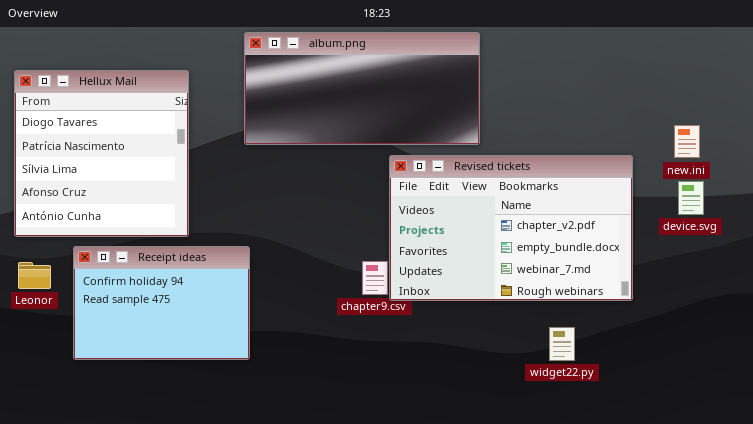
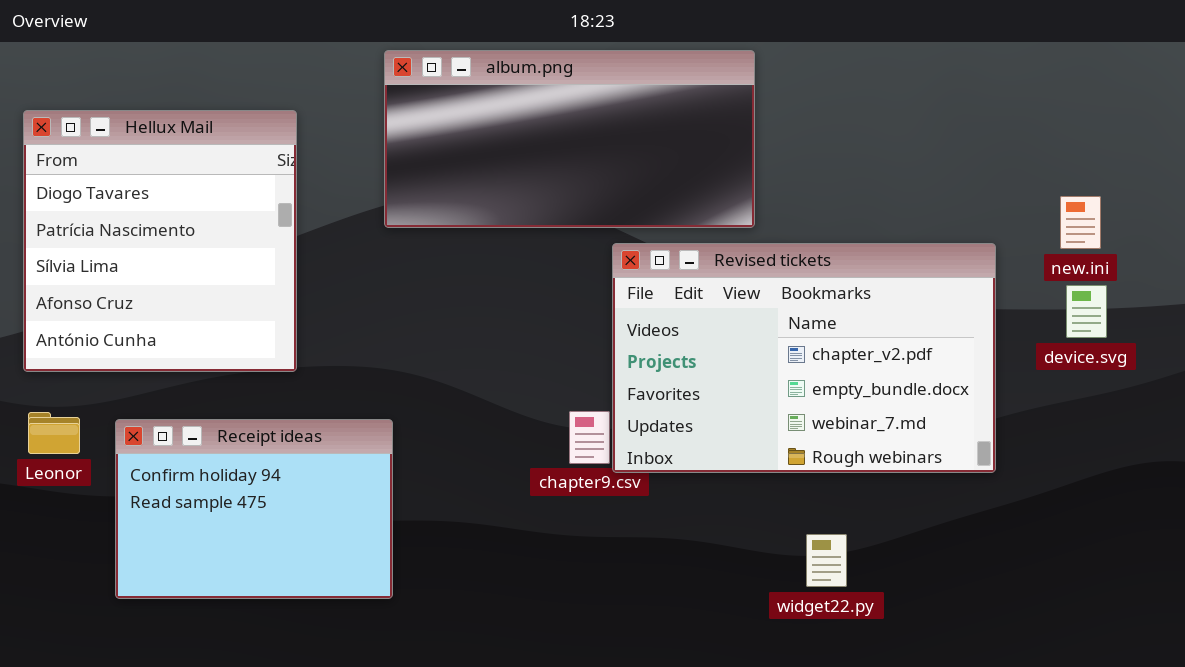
Receipt ideas: [73,246,250,360] -> [115,419,393,599], moved
widget22.py: [549,327,575,361] -> [806,534,847,587], moved

